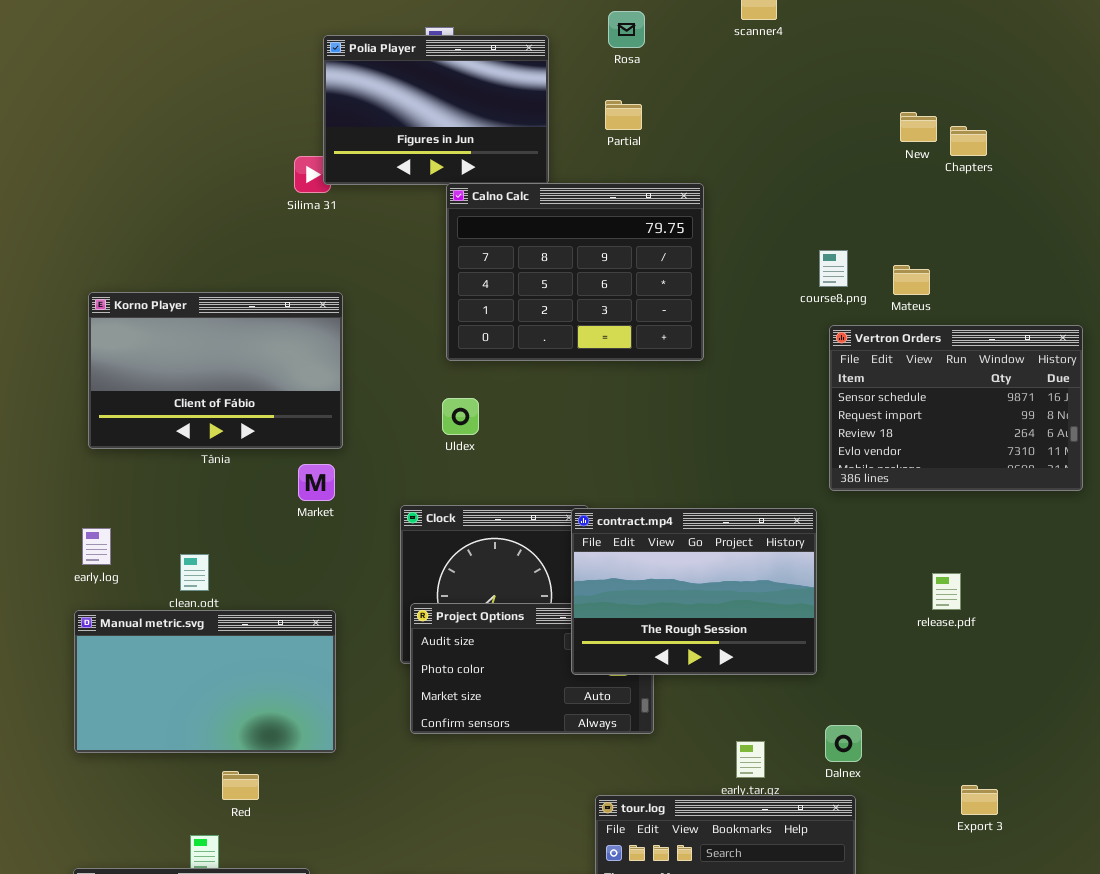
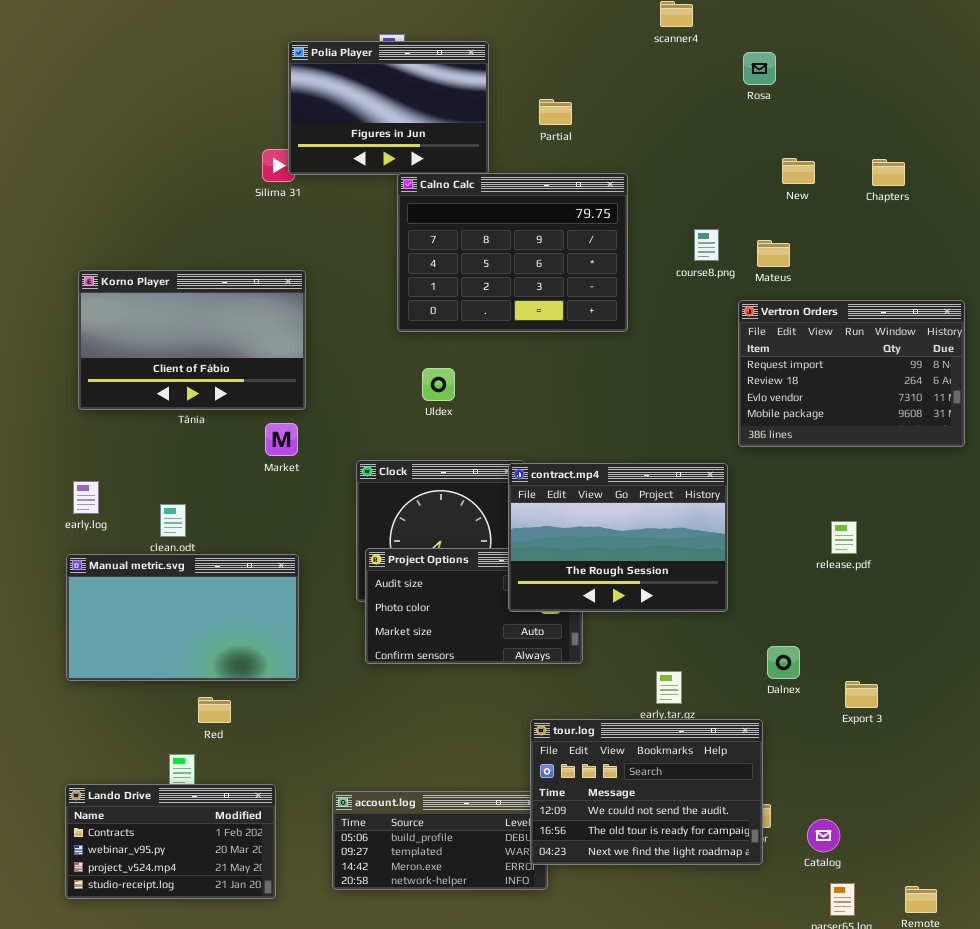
Rosa: [608,11,645,48] -> [743,52,776,85], moved
New: [900,112,937,142] -> [782,158,815,184], moved
Chapters: [950,126,987,156] -> [872,159,905,186], moved
course8.png: [819,250,848,287] -> [694,229,719,261], moved
Mateus: [893,265,930,295] -> [757,240,790,267], moved
Vertron Orders: [829,325,1083,491] -> [738,300,965,447], scrolled down 1 row
Uldex: [442,398,479,435] -> [422,368,455,401], moved
Dalnex: [825,725,862,762] -> [767,646,800,679], moved
Export 3: [961,785,998,815] -> [845,681,878,708], moved

